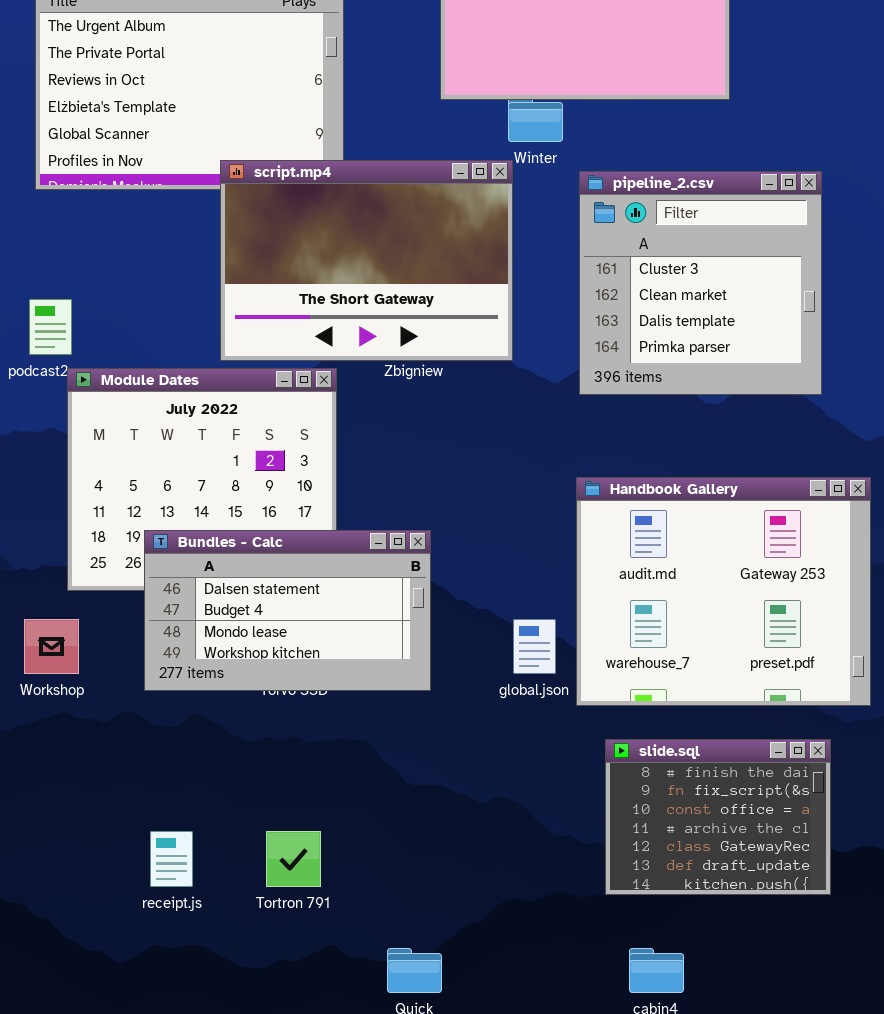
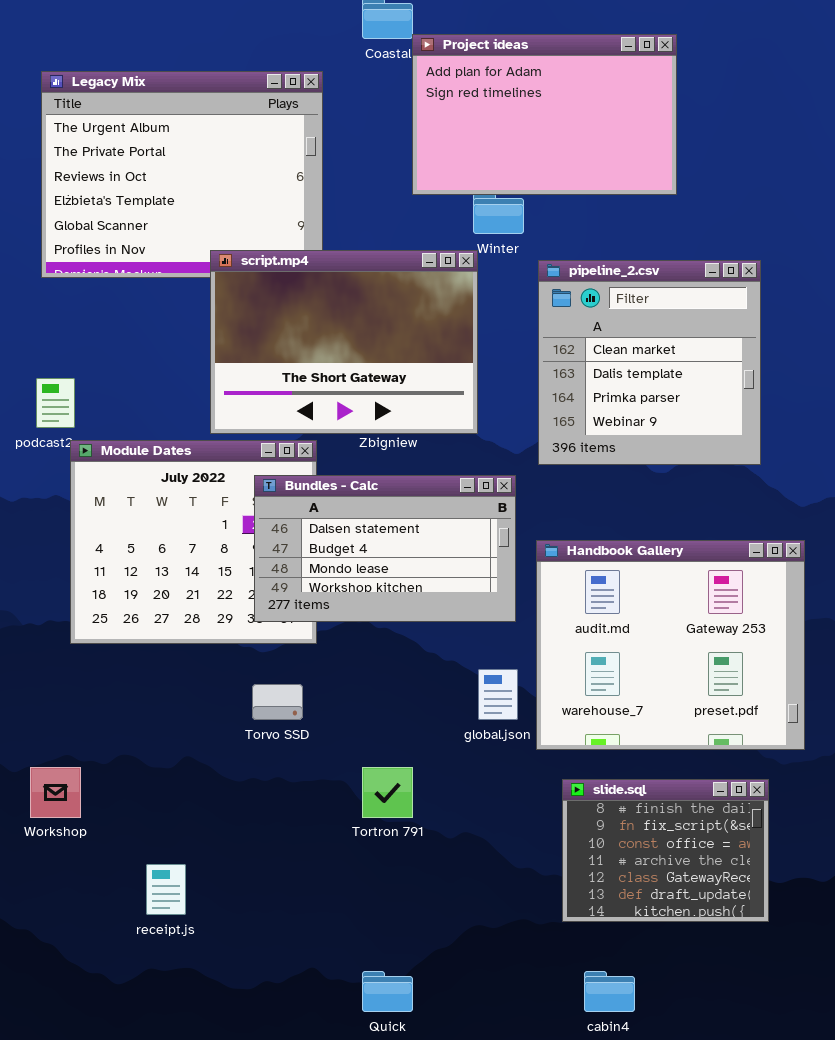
pipeline_2.csv: [579,171,822,395] -> [538,260,761,465], scrolled down 1 row
Bundles - Calc: [144,530,431,691] -> [254,475,516,622], moved
Workshop: [24,619,79,674] -> [30,767,81,818], moved
Tortron 791: [266,831,321,887] -> [362,767,413,818], moved

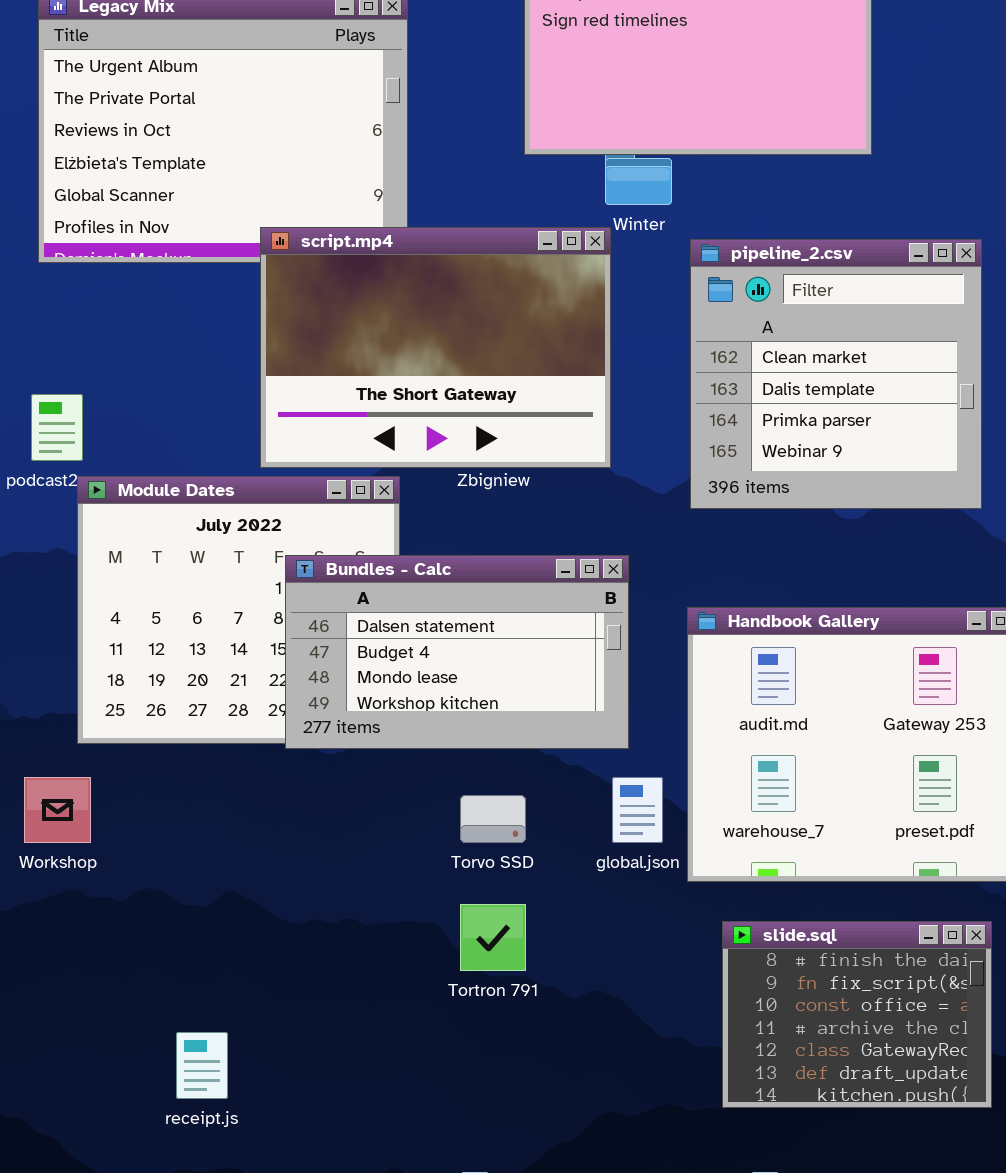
Bundles - Calc: [254,475,516,622] -> [285,555,629,749], moved
Torvo SSD: [252,684,303,720] -> [460,795,526,843], moved
Workshop: [30,767,81,818] -> [24,777,91,843], moved

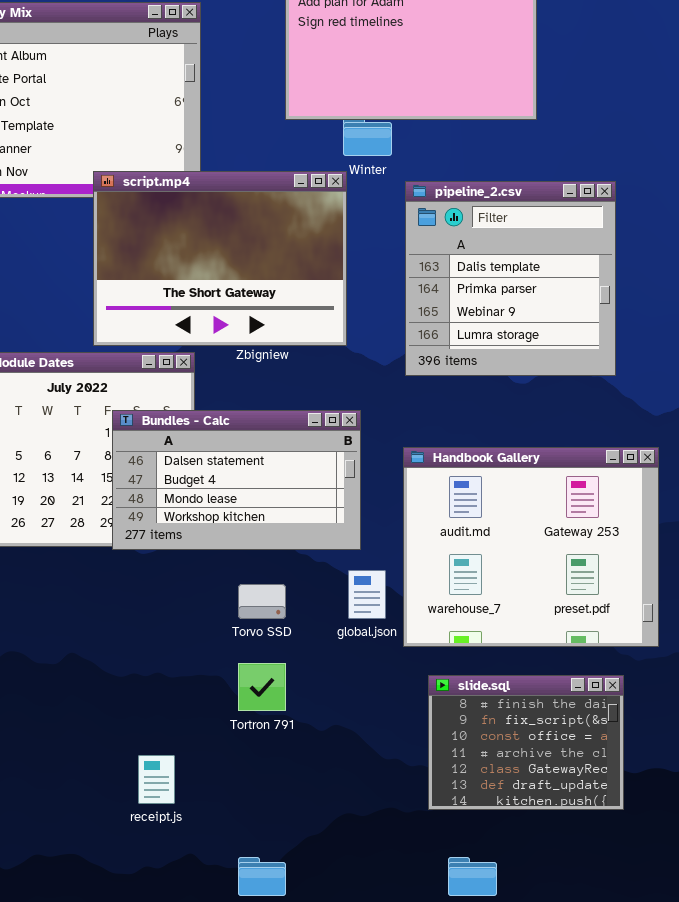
pipeline_2.csv: [690,239,982,509] -> [405,181,616,376], scrolled down 1 row
receipt.js: [176,1032,228,1099] -> [138,755,175,804], moved

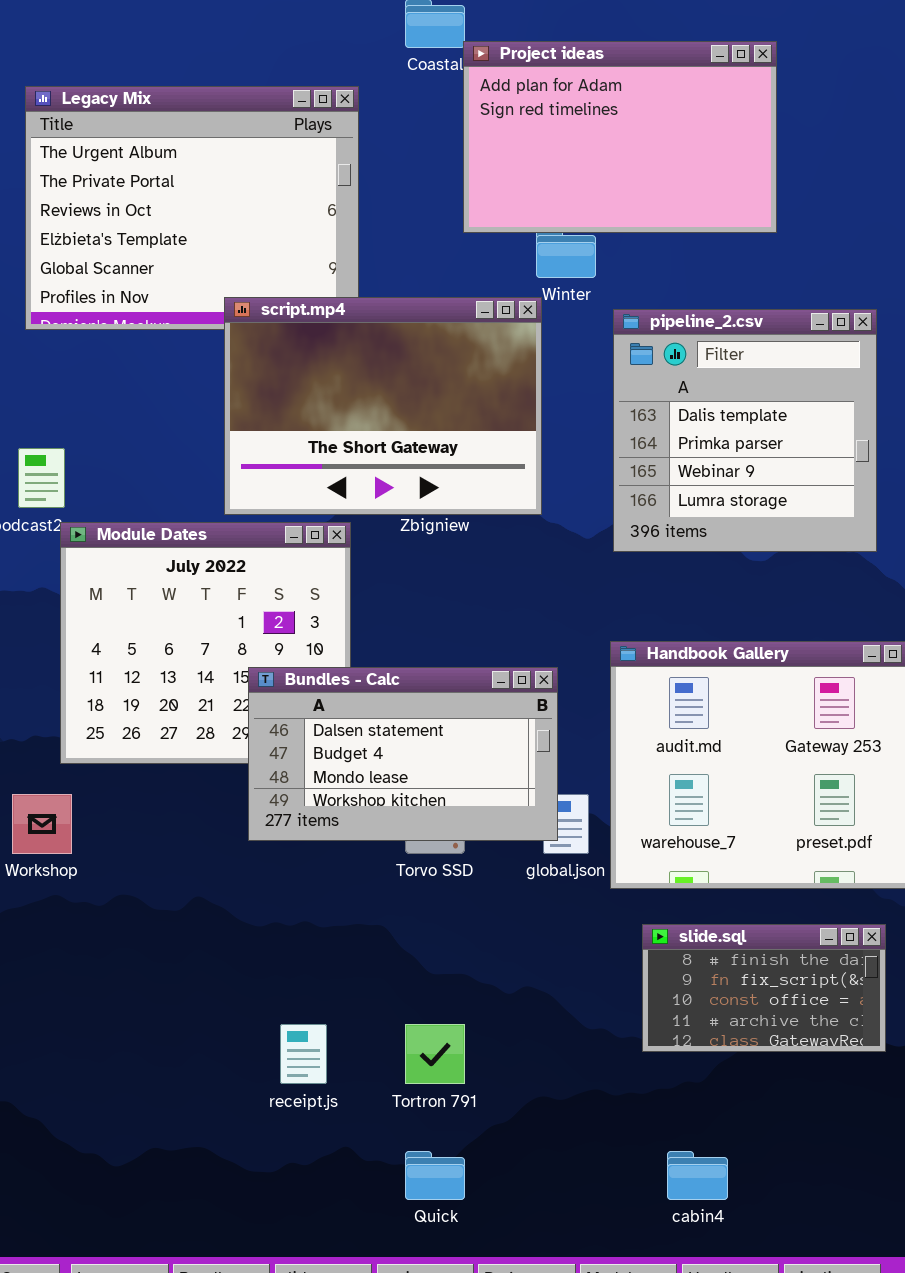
Bundles - Calc: [112,410,361,550] -> [248,667,558,841], moved
Tortron 791: [238,663,286,711] -> [405,1024,465,1084], moved
slide.sql: [428,675,624,810] -> [642,924,886,1052], resized

